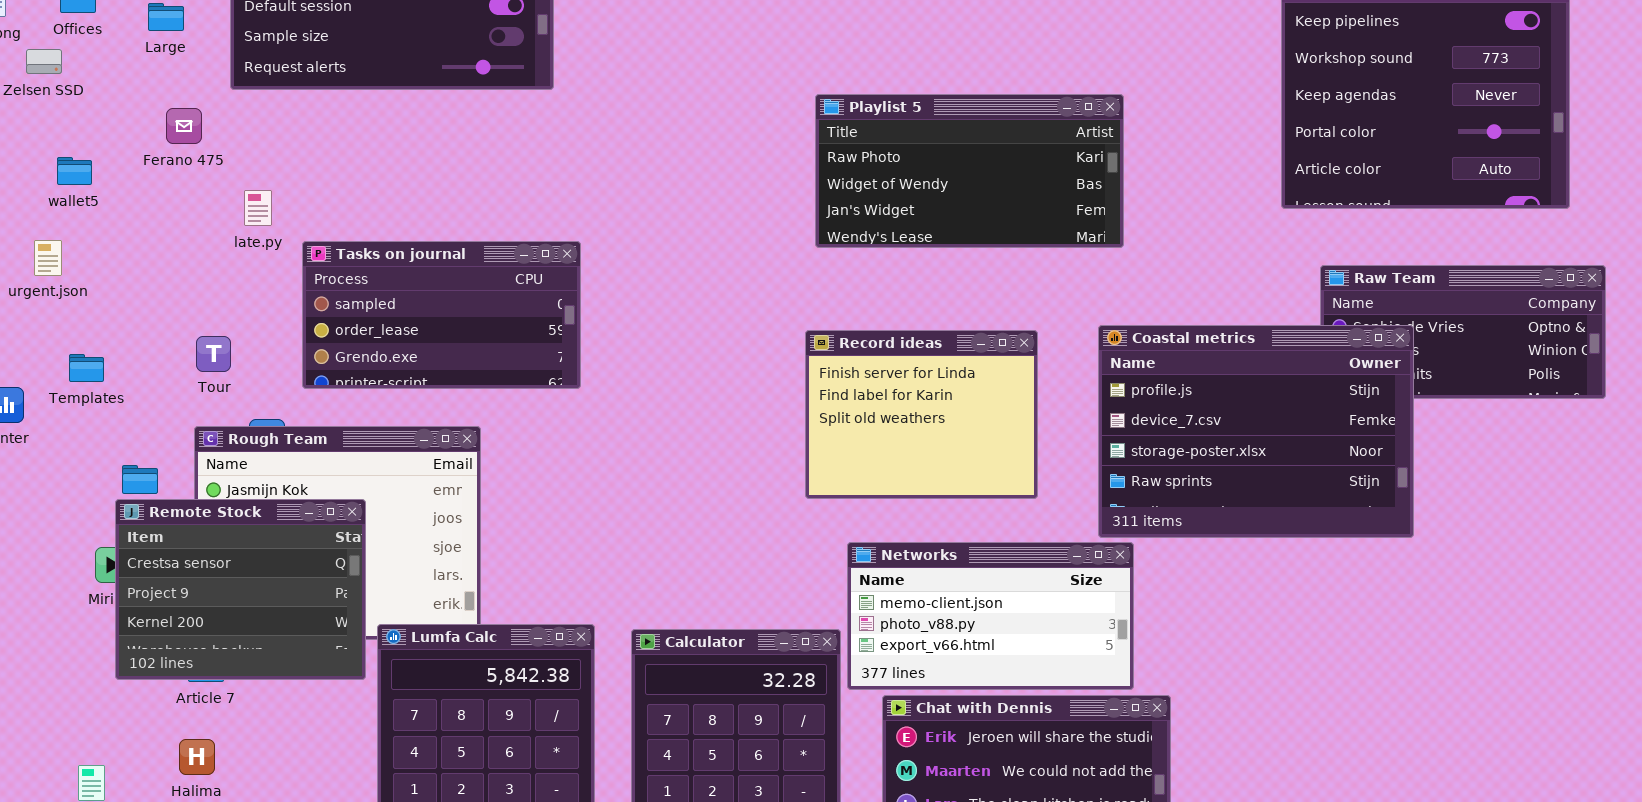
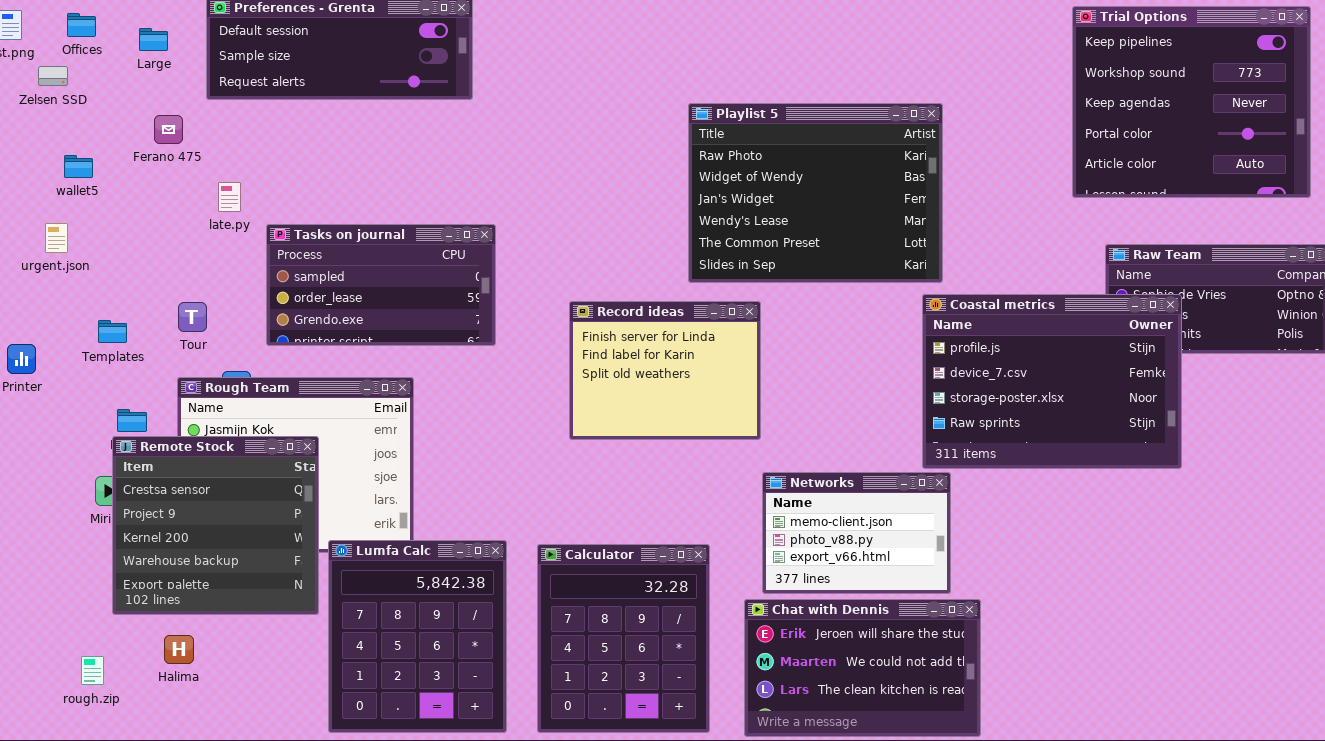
Playlist 5: [815,94,1124,248] -> [688,103,943,283], resized
Record ideas: [805,330,1038,499] -> [569,301,761,440], moved
Templates: [69,354,104,382] -> [98,320,127,343], moved
Remote Stock: [115,499,366,680] -> [112,436,319,615], resized
Networks: [847,542,1134,690] -> [762,472,951,594], resized

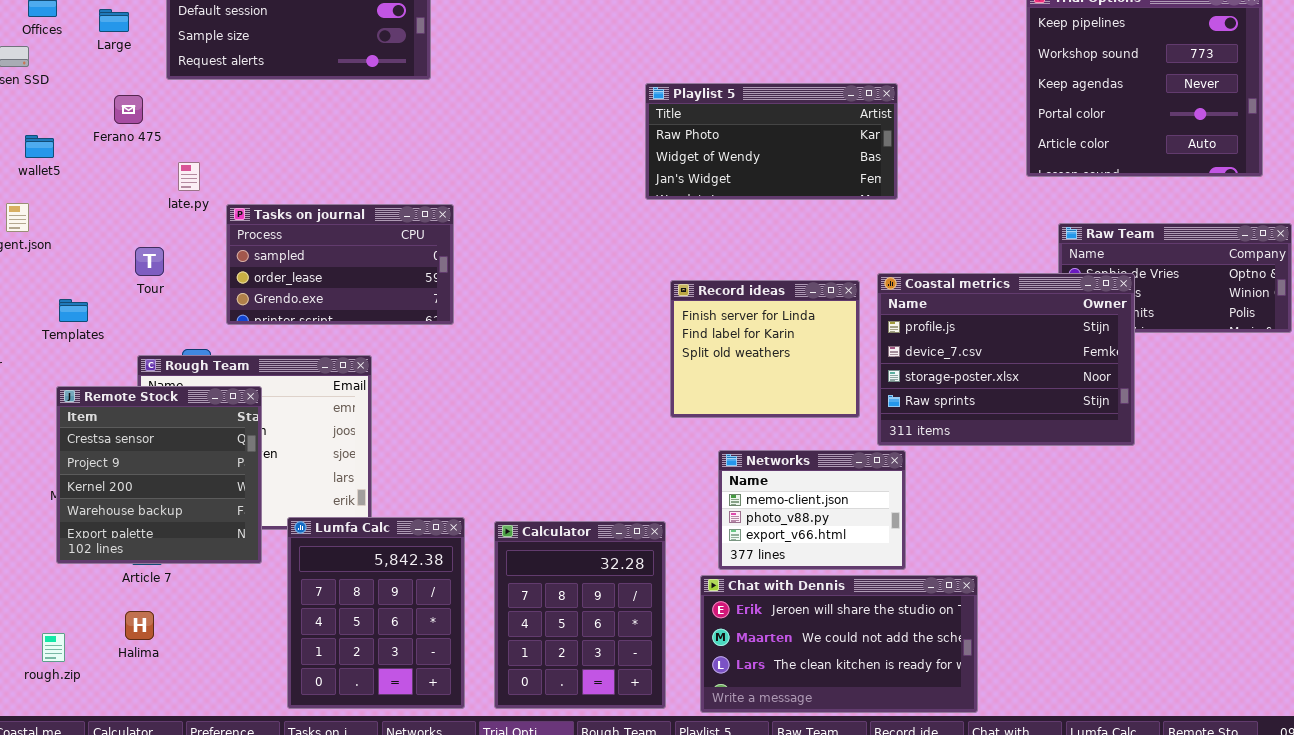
Playlist 5: [688,103,943,283] -> [645,83,898,200], resized
Record ideas: [569,301,761,440] -> [670,280,860,418], moved
Tour: [178,302,207,332] -> [135,247,164,276], moved
Remote Stock: [112,436,319,615] -> [56,386,262,564], moved
Chat with Dennis: [744,599,981,737] -> [700,575,978,713], resized

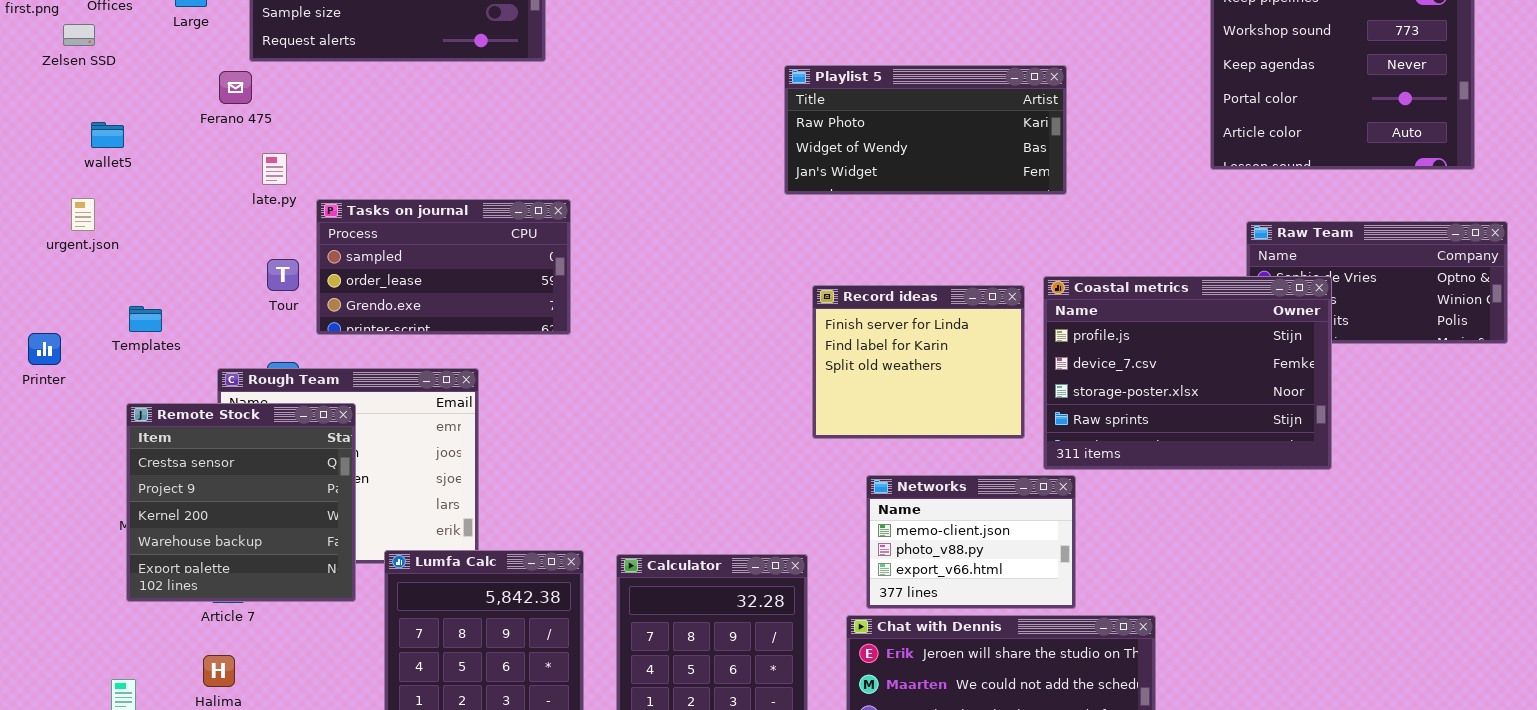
Ferano 475: [114,95,143,124] -> [219,71,252,104], moved
Tour: [135,247,164,276] -> [267,259,299,291], moved

